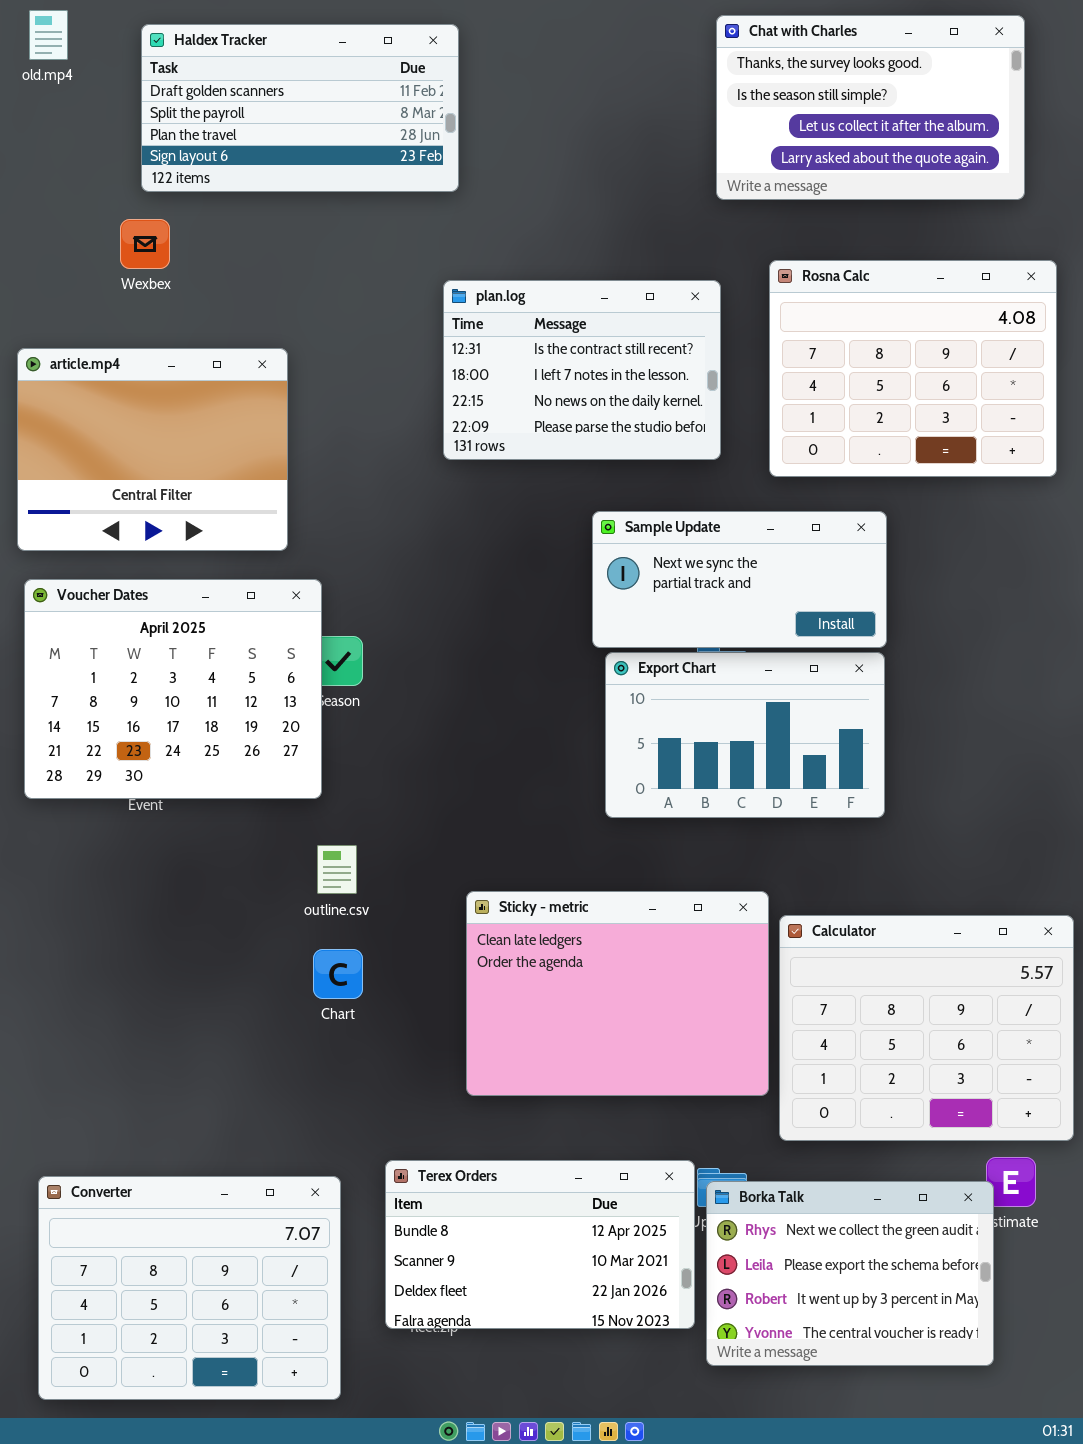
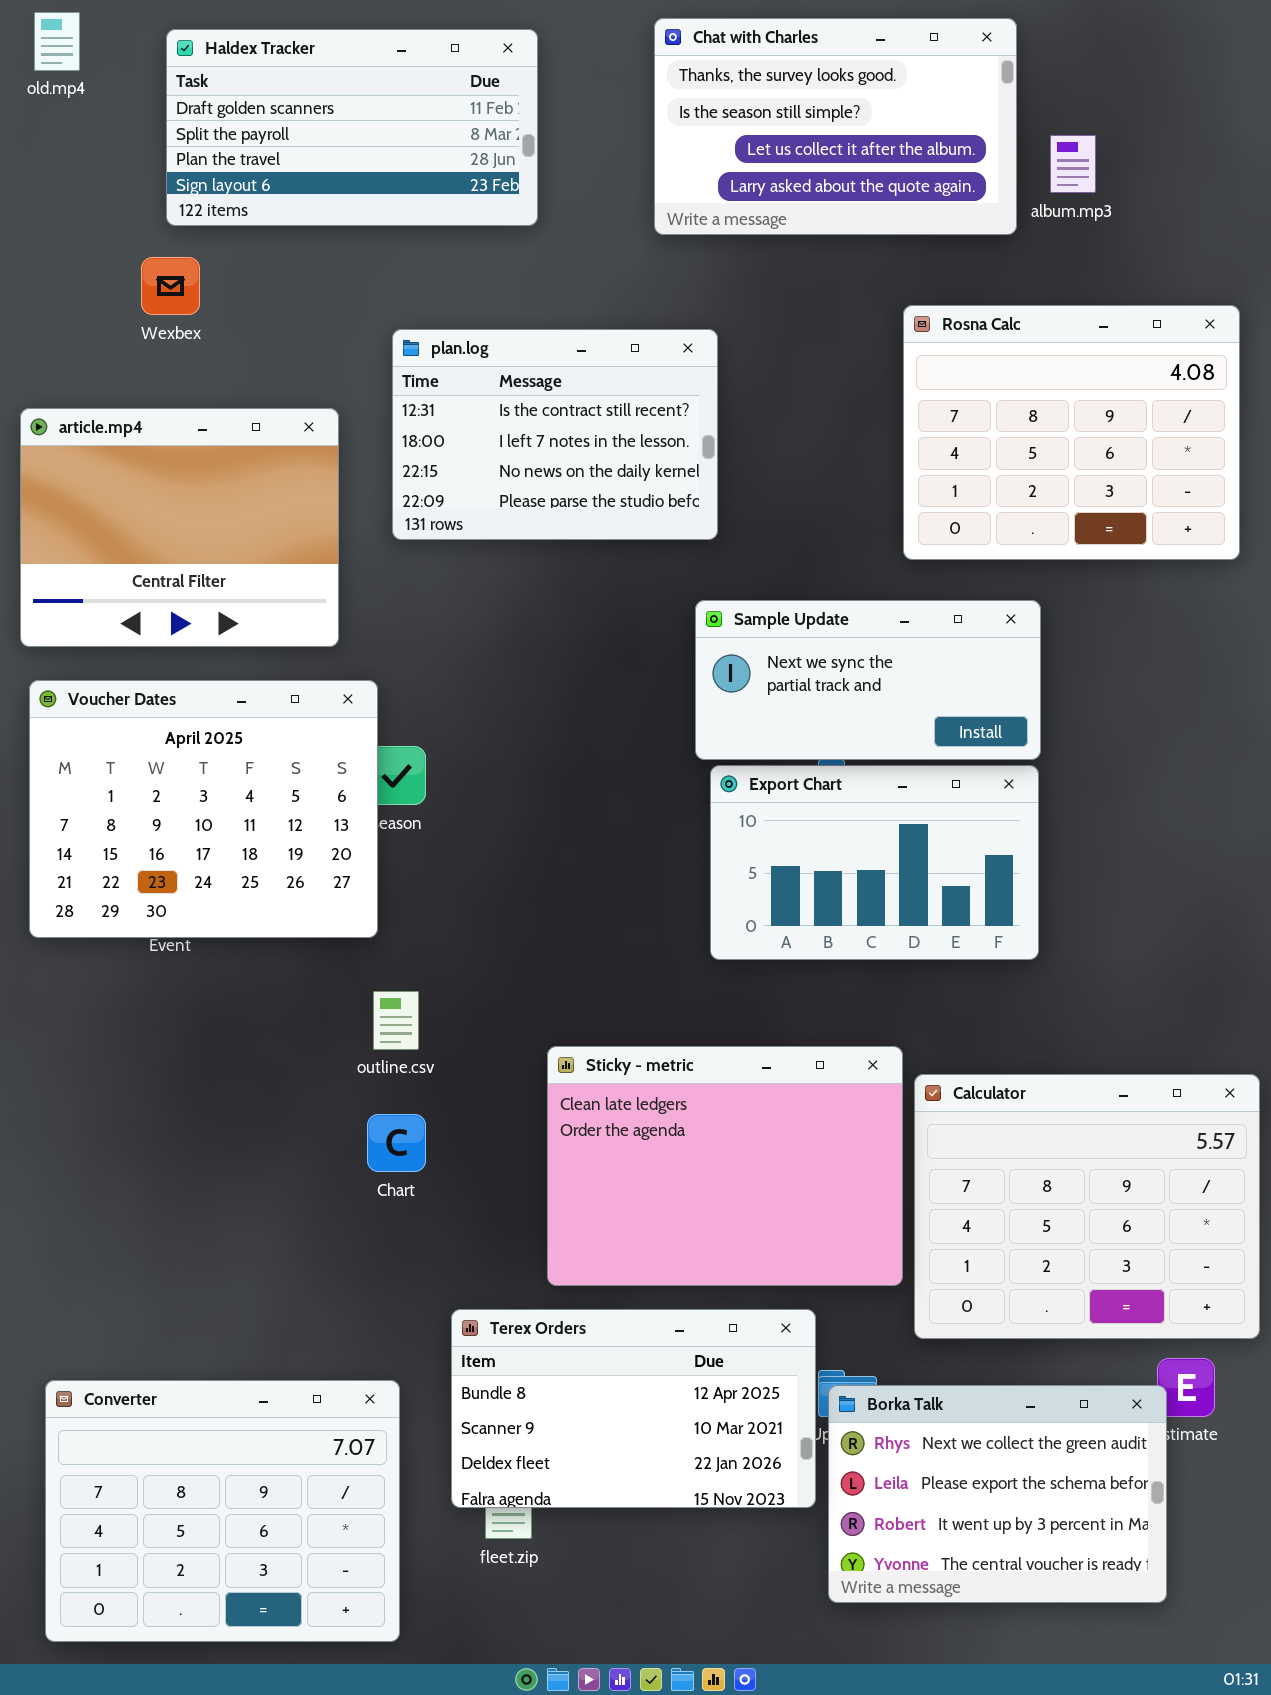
Chat with Charles: [716,15,1025,200] -> [654,18,1017,235], moved
plan.log: [443,280,721,460] -> [392,329,718,540], moved
Terex Orders: [385,1160,695,1329] -> [451,1309,816,1508], moved

